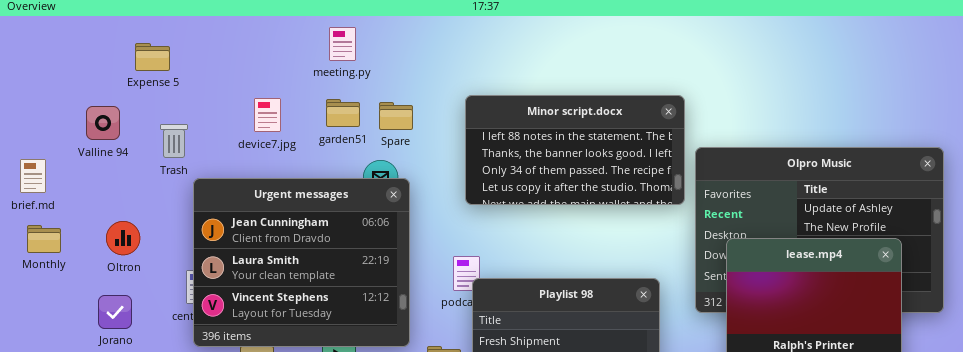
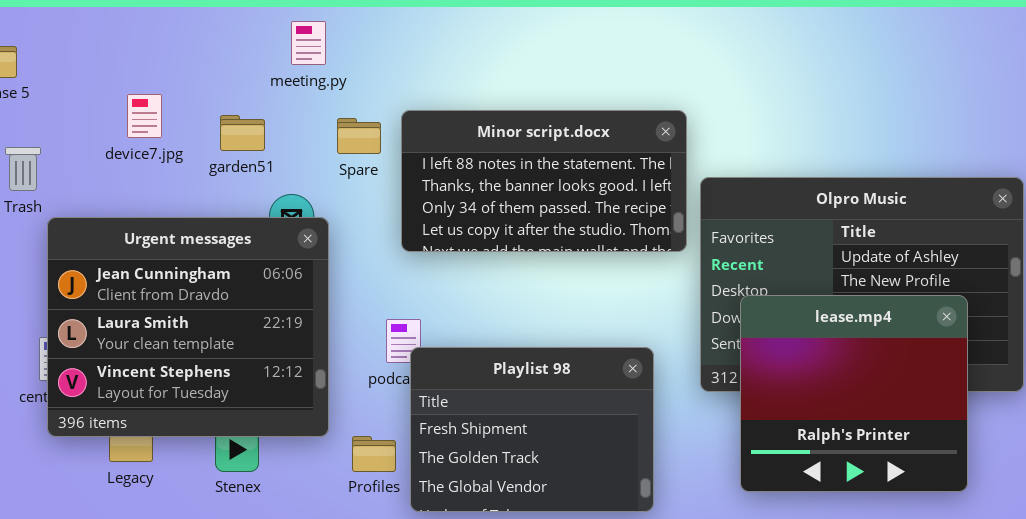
meeting.py: [329,27,356,61] -> [291,21,326,65], moved
device7.jpg: [254,98,281,132] -> [127,94,162,138], moved
Spare: [379,102,413,130] -> [337,118,381,154], moved

